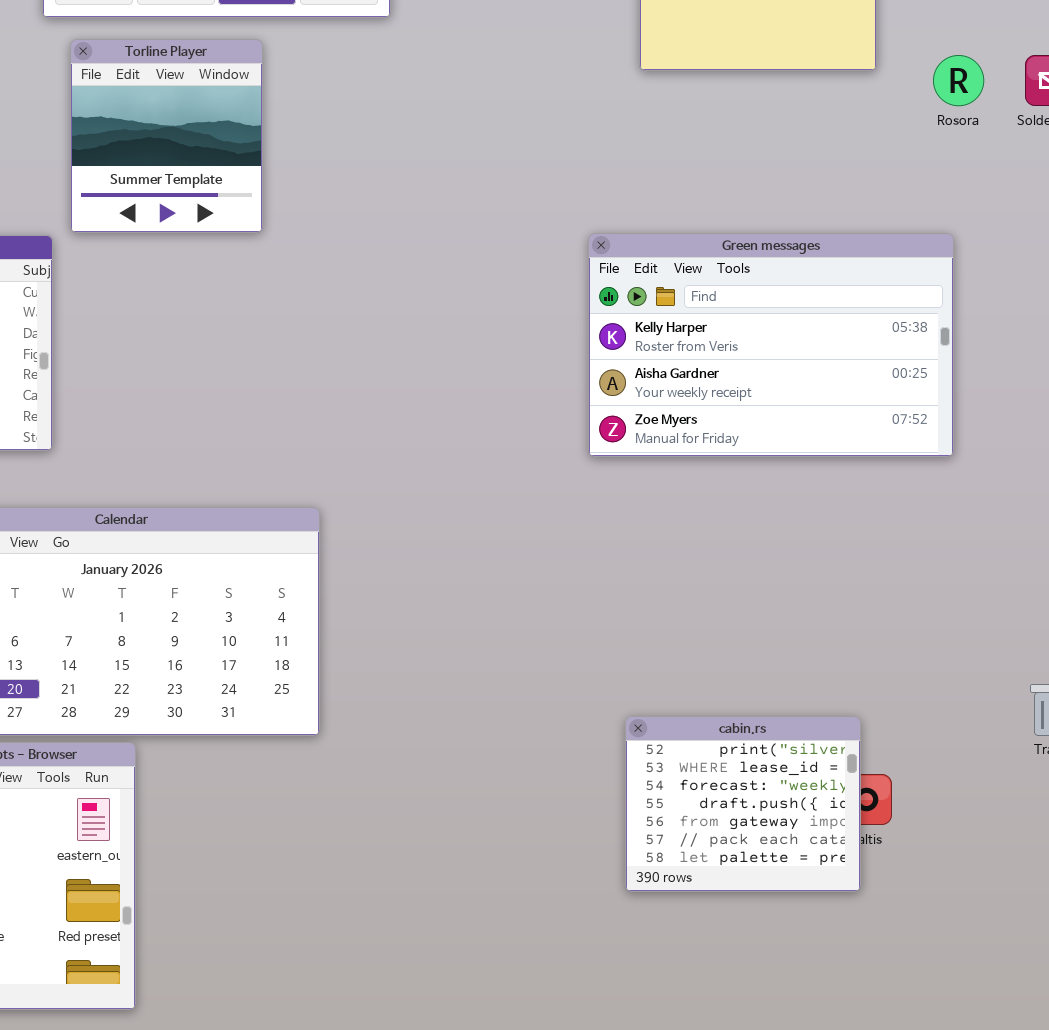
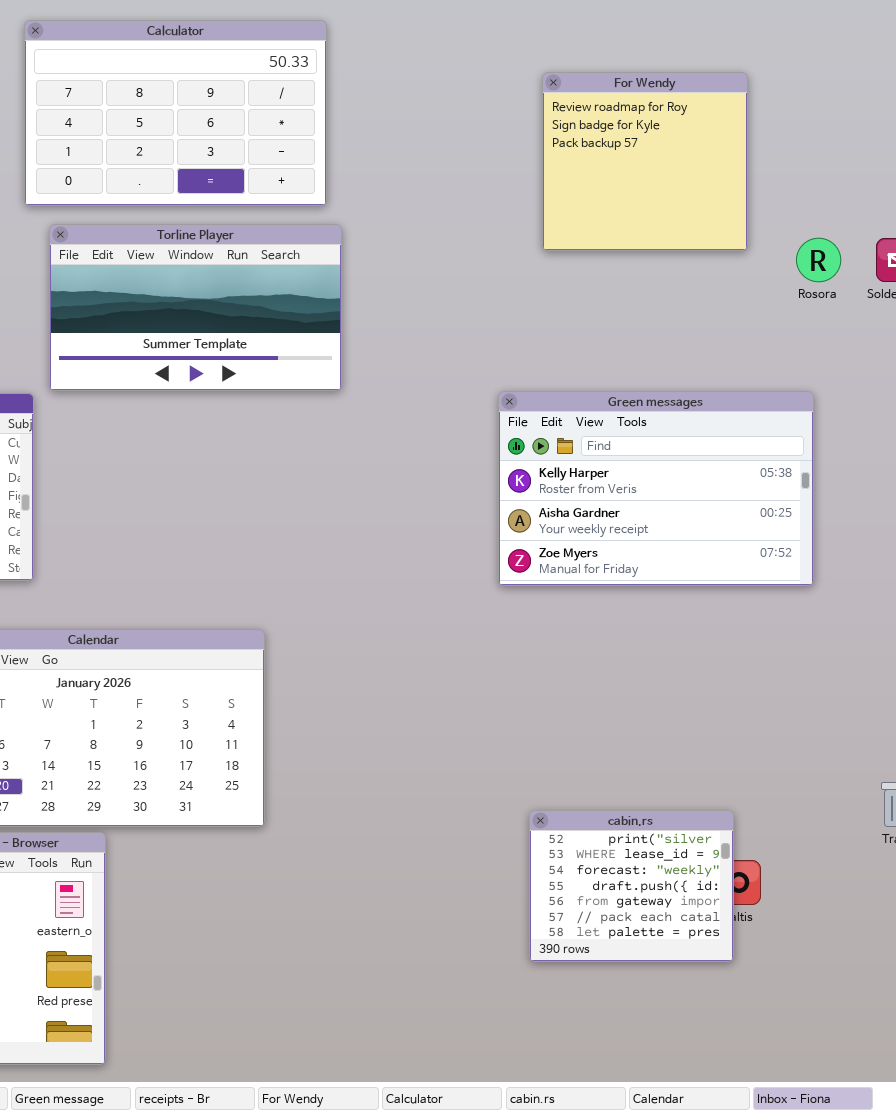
Torline Player: [70,39,263,233] -> [49,224,342,391], resized

